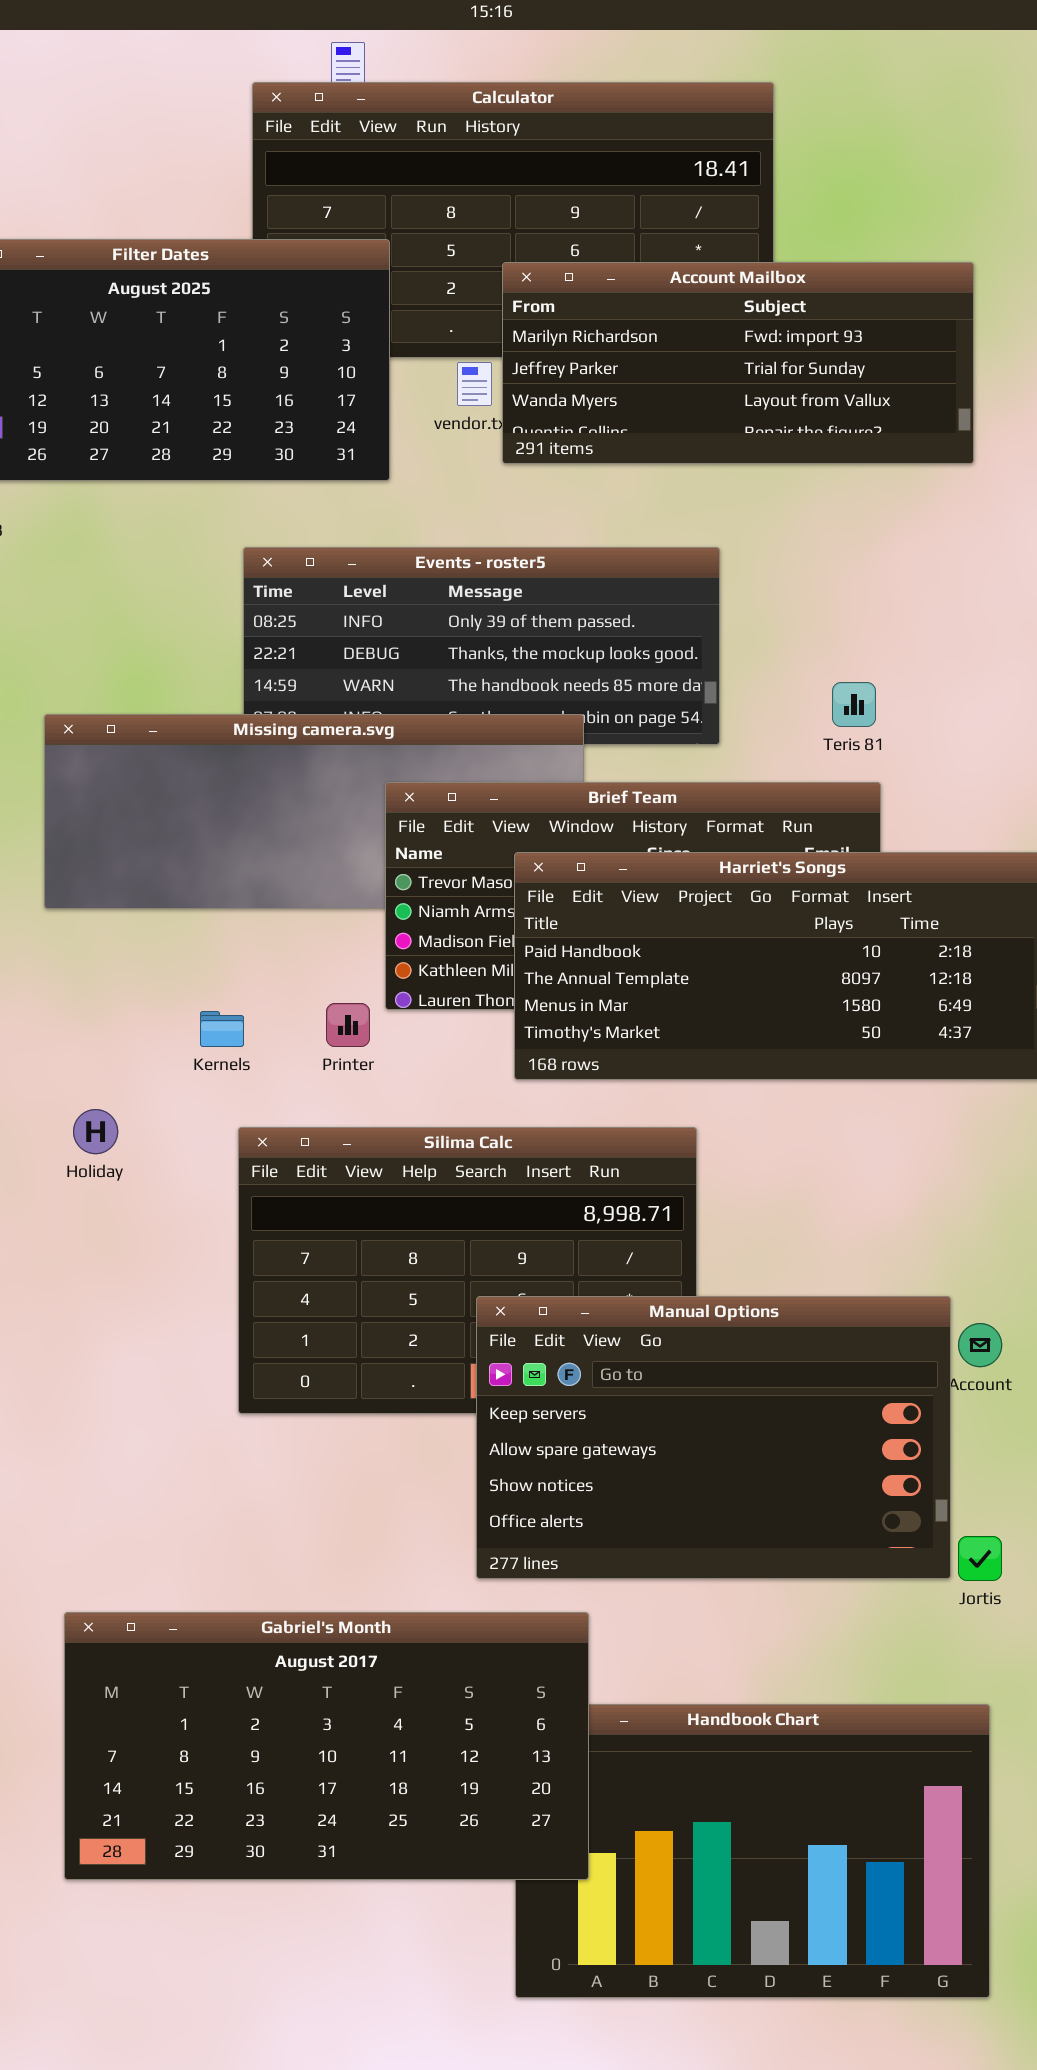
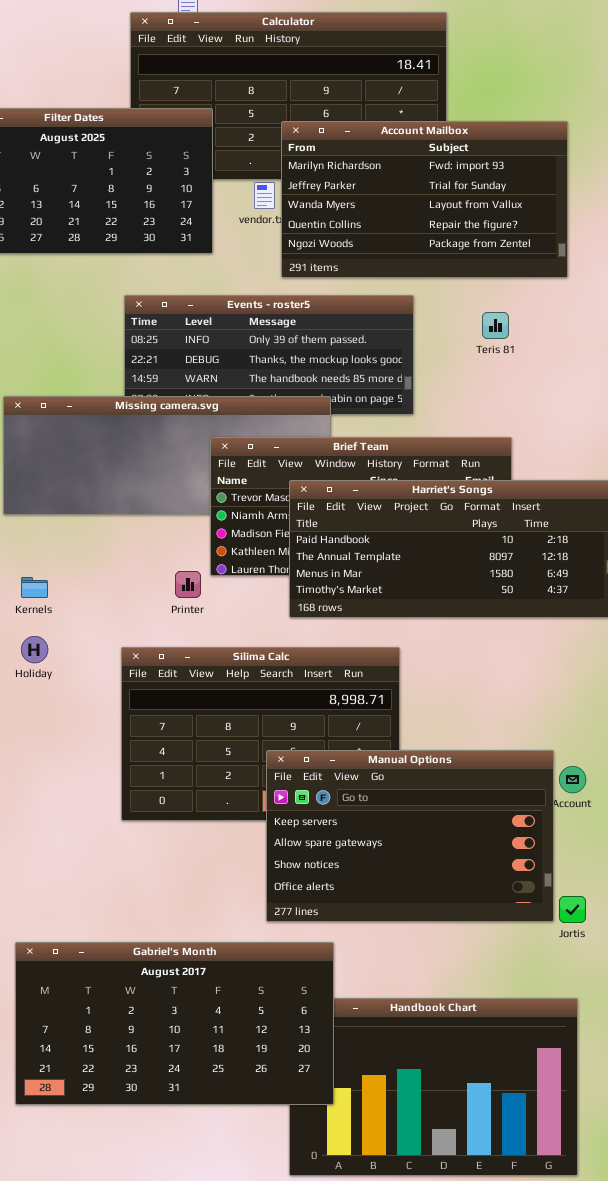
Account Mailbox: [502,262,974,464] -> [281,121,568,278], resized
Teris 81: [832,682,876,727] -> [482,312,509,339], moved
Kernels: [200,1011,244,1047] -> [21,577,48,598], moved

